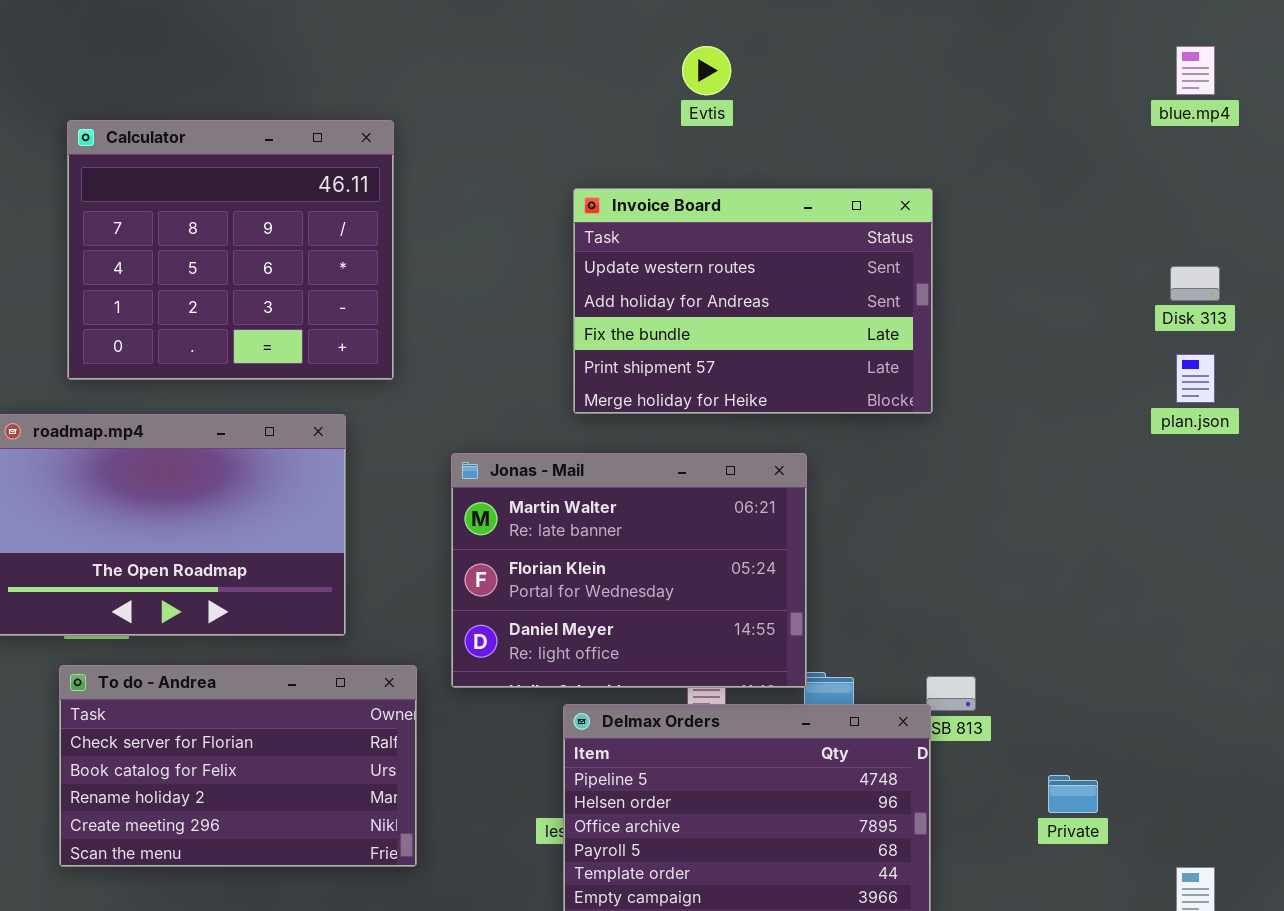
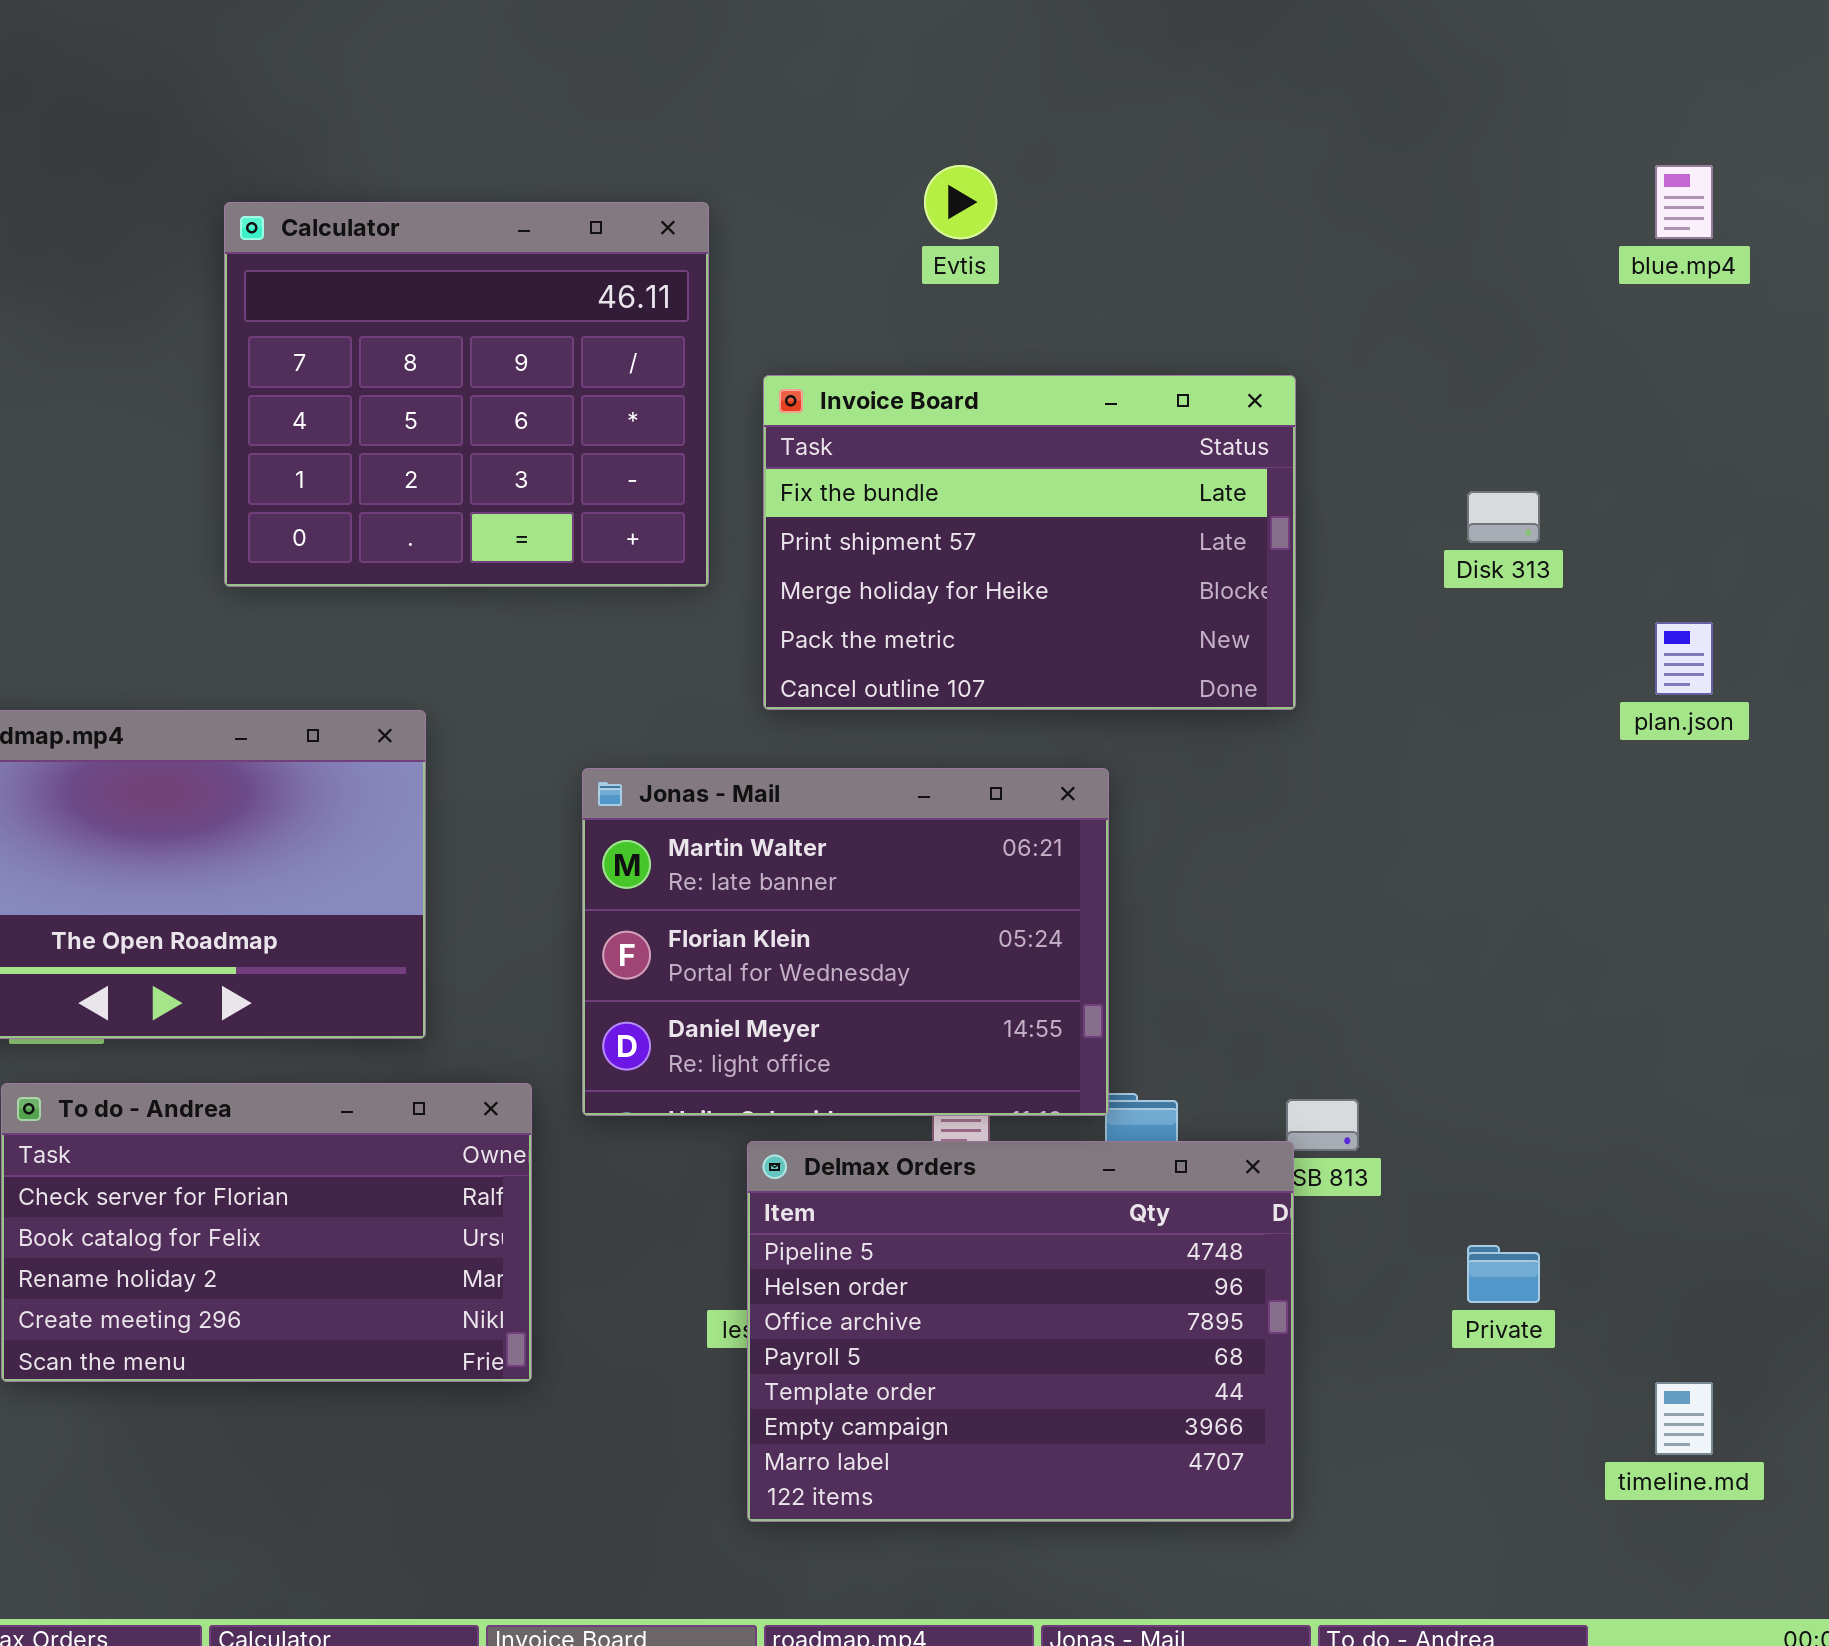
Calculator: [67,120,394,380] -> [224,202,709,587], moved
Invoice Board: [573,188,933,414] -> [763,375,1296,710], scrolled down 2 rows
Disk 313: [1170,266,1220,301] -> [1467,491,1540,543], moved

